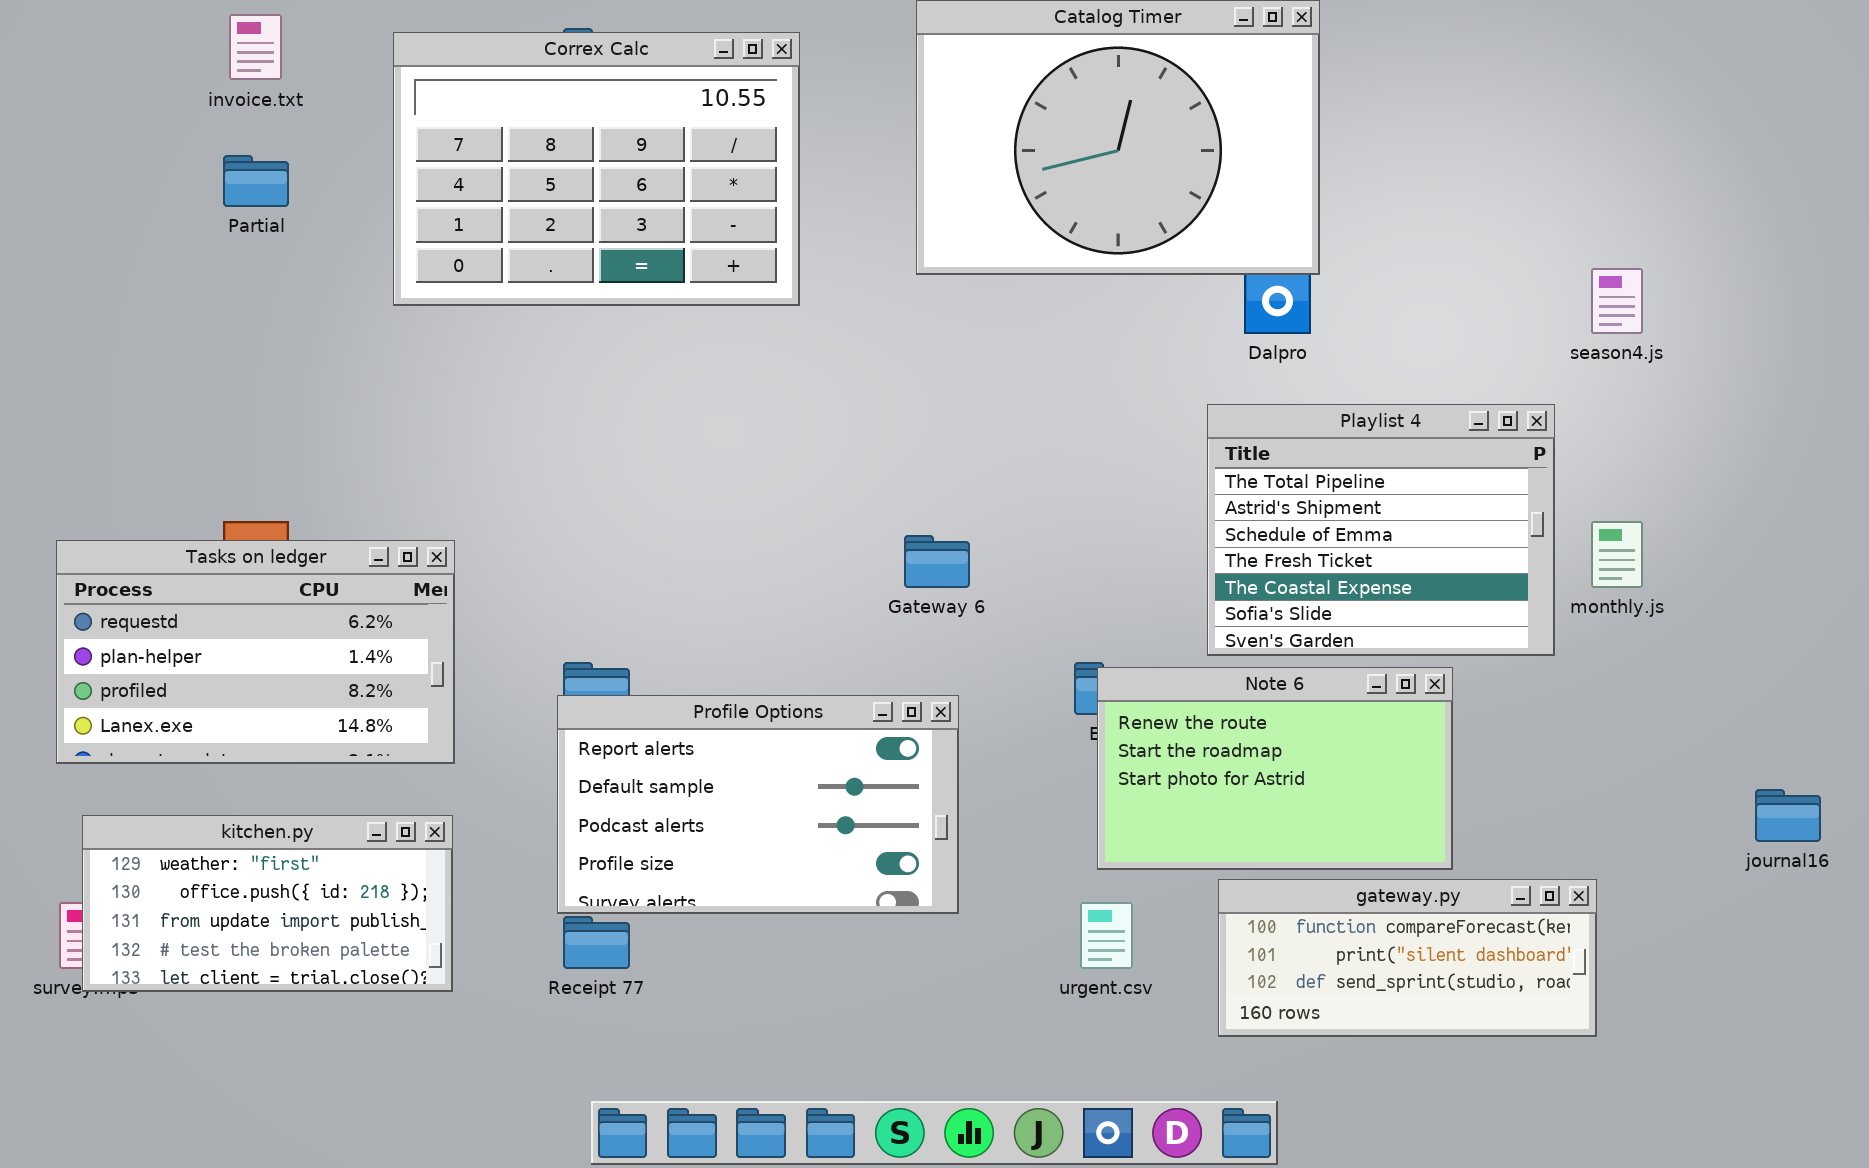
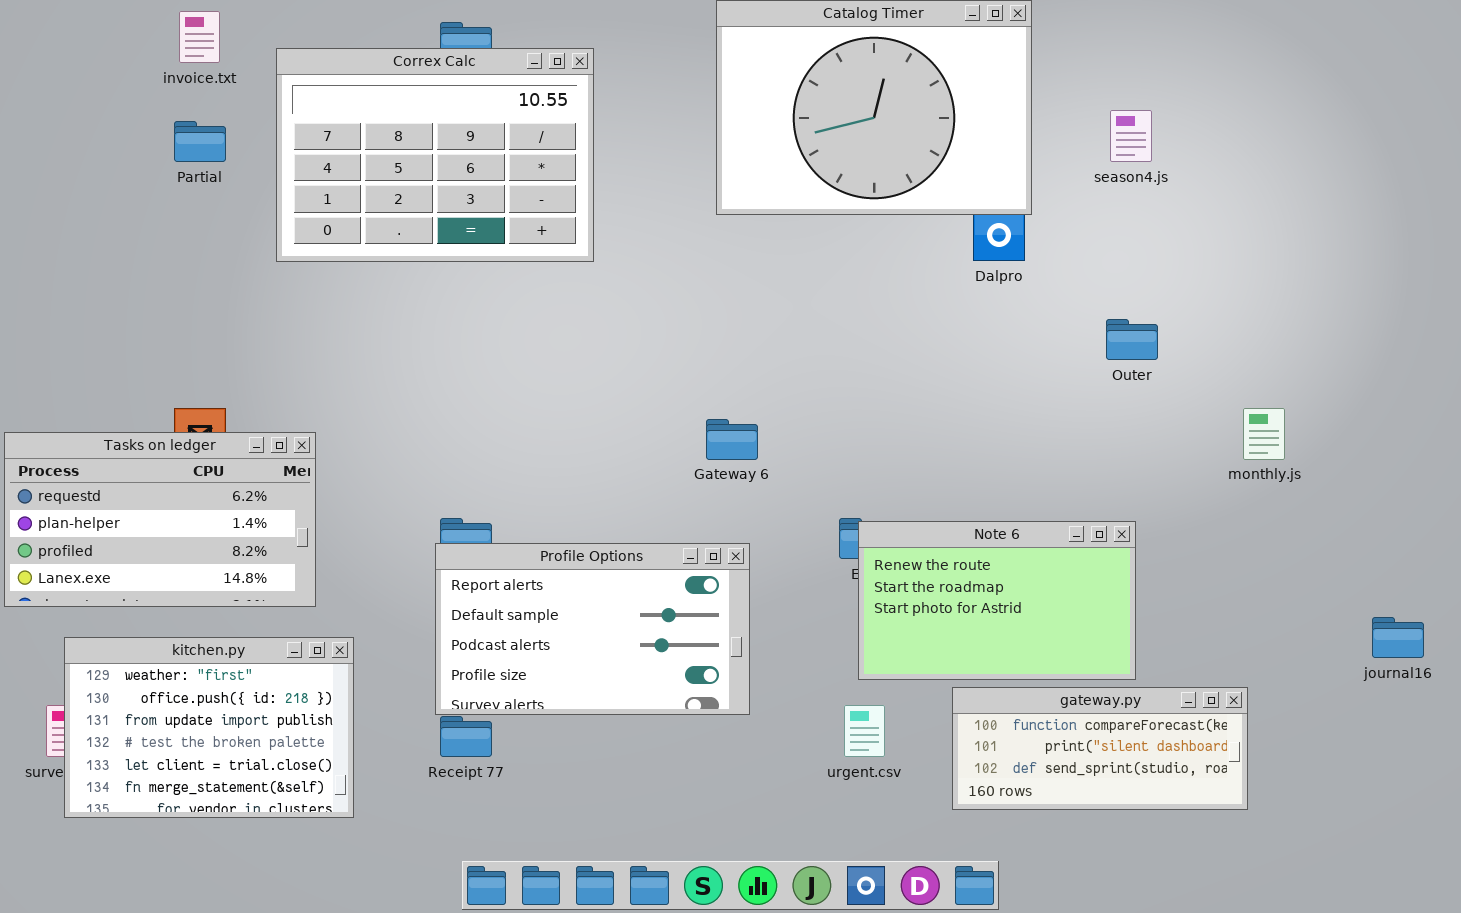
Correx Calc: [393,32,800,306] -> [276,48,594,262], moved
season4.js: [1591,268,1643,334] -> [1110,110,1152,162], moved
Playlist 4: [1207,404,1555,656] -> none, closed
Tasks on ledger: [56,540,455,764] -> [4,432,316,607], moved
kitchen.py: [82,815,453,992] -> [64,637,354,818], resized

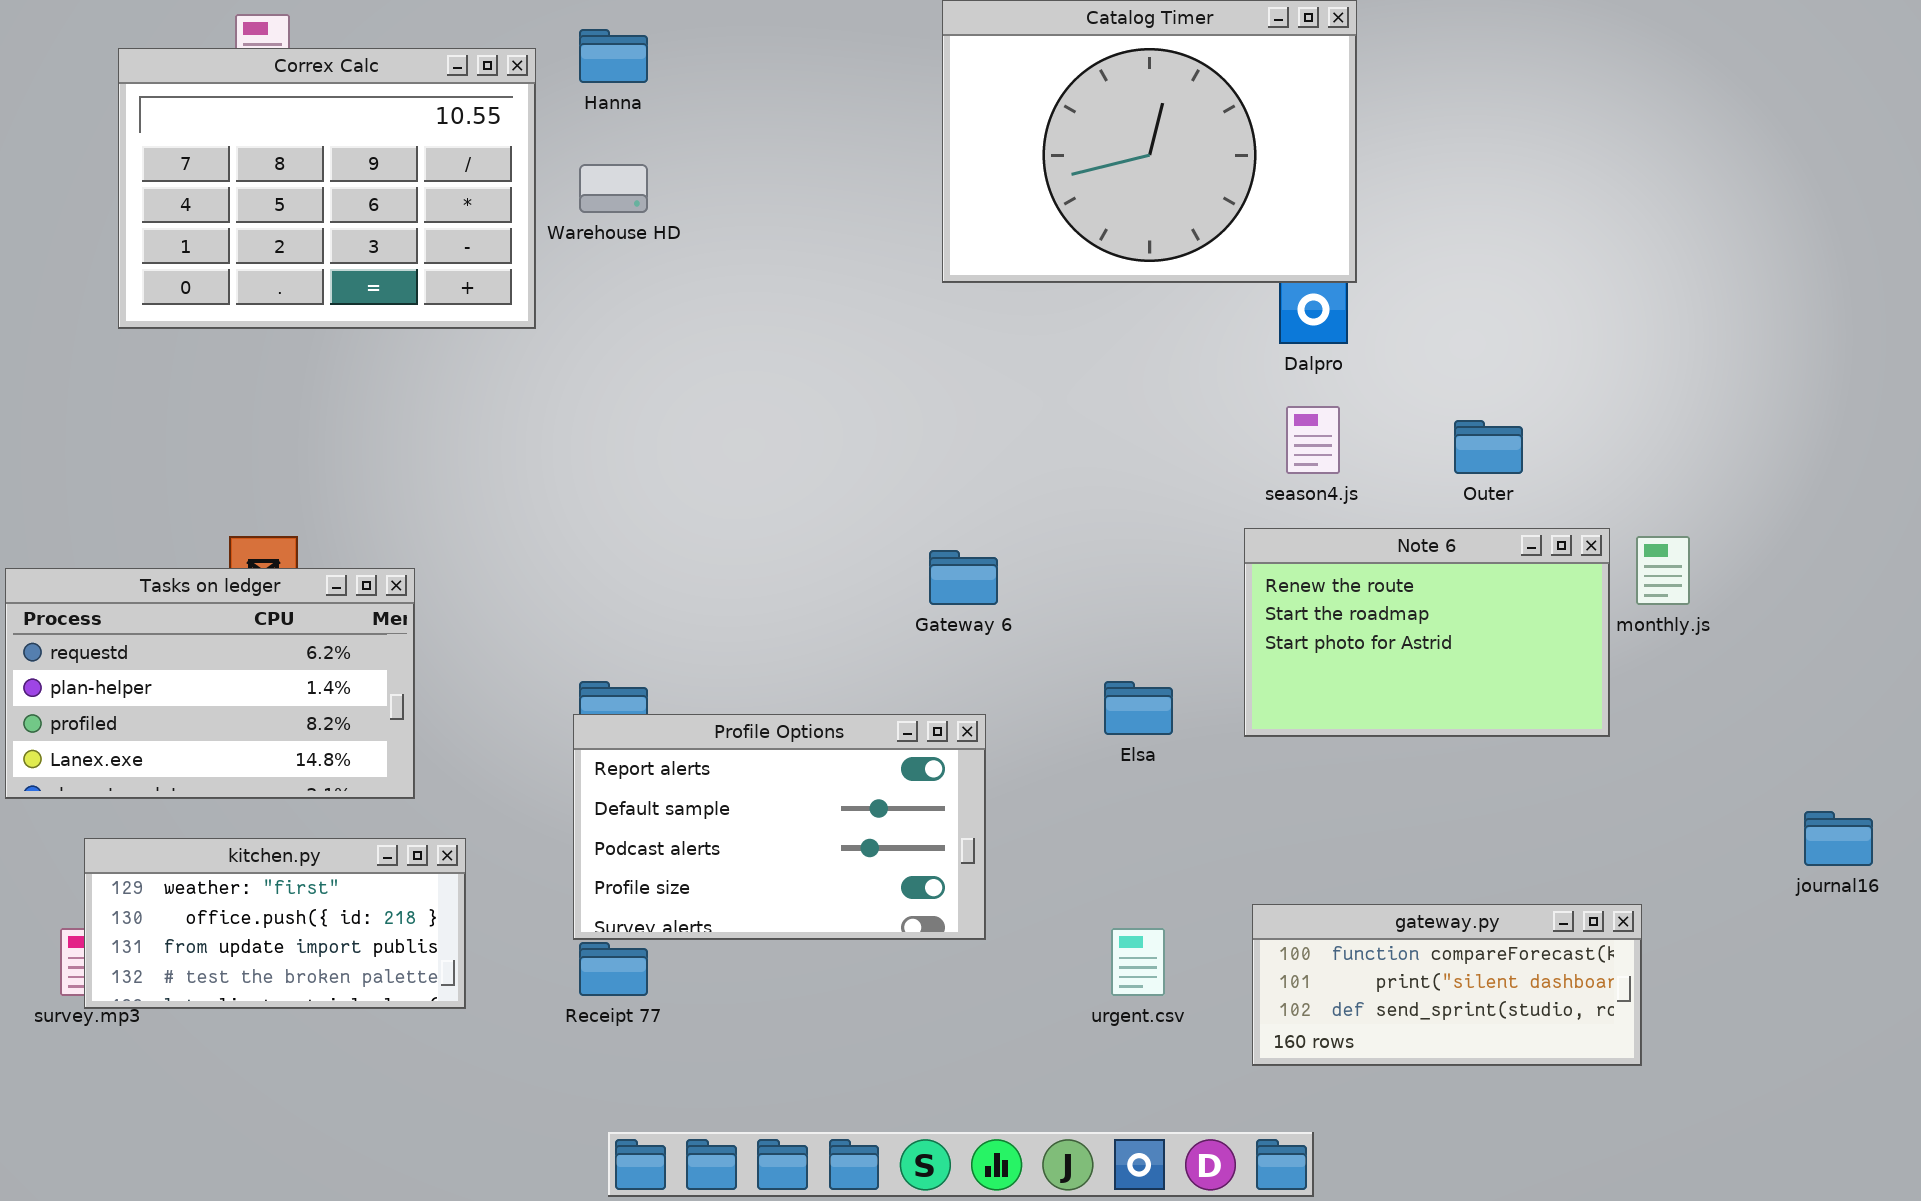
Correx Calc: [276,48,594,262] -> [118,48,536,329], moved
season4.js: [1110,110,1152,162] -> [1286,406,1340,474], moved
Note 6: [858,521,1136,680] -> [1244,528,1610,737], moved
kitchen.py: [64,637,354,818] -> [84,838,466,1009], resized

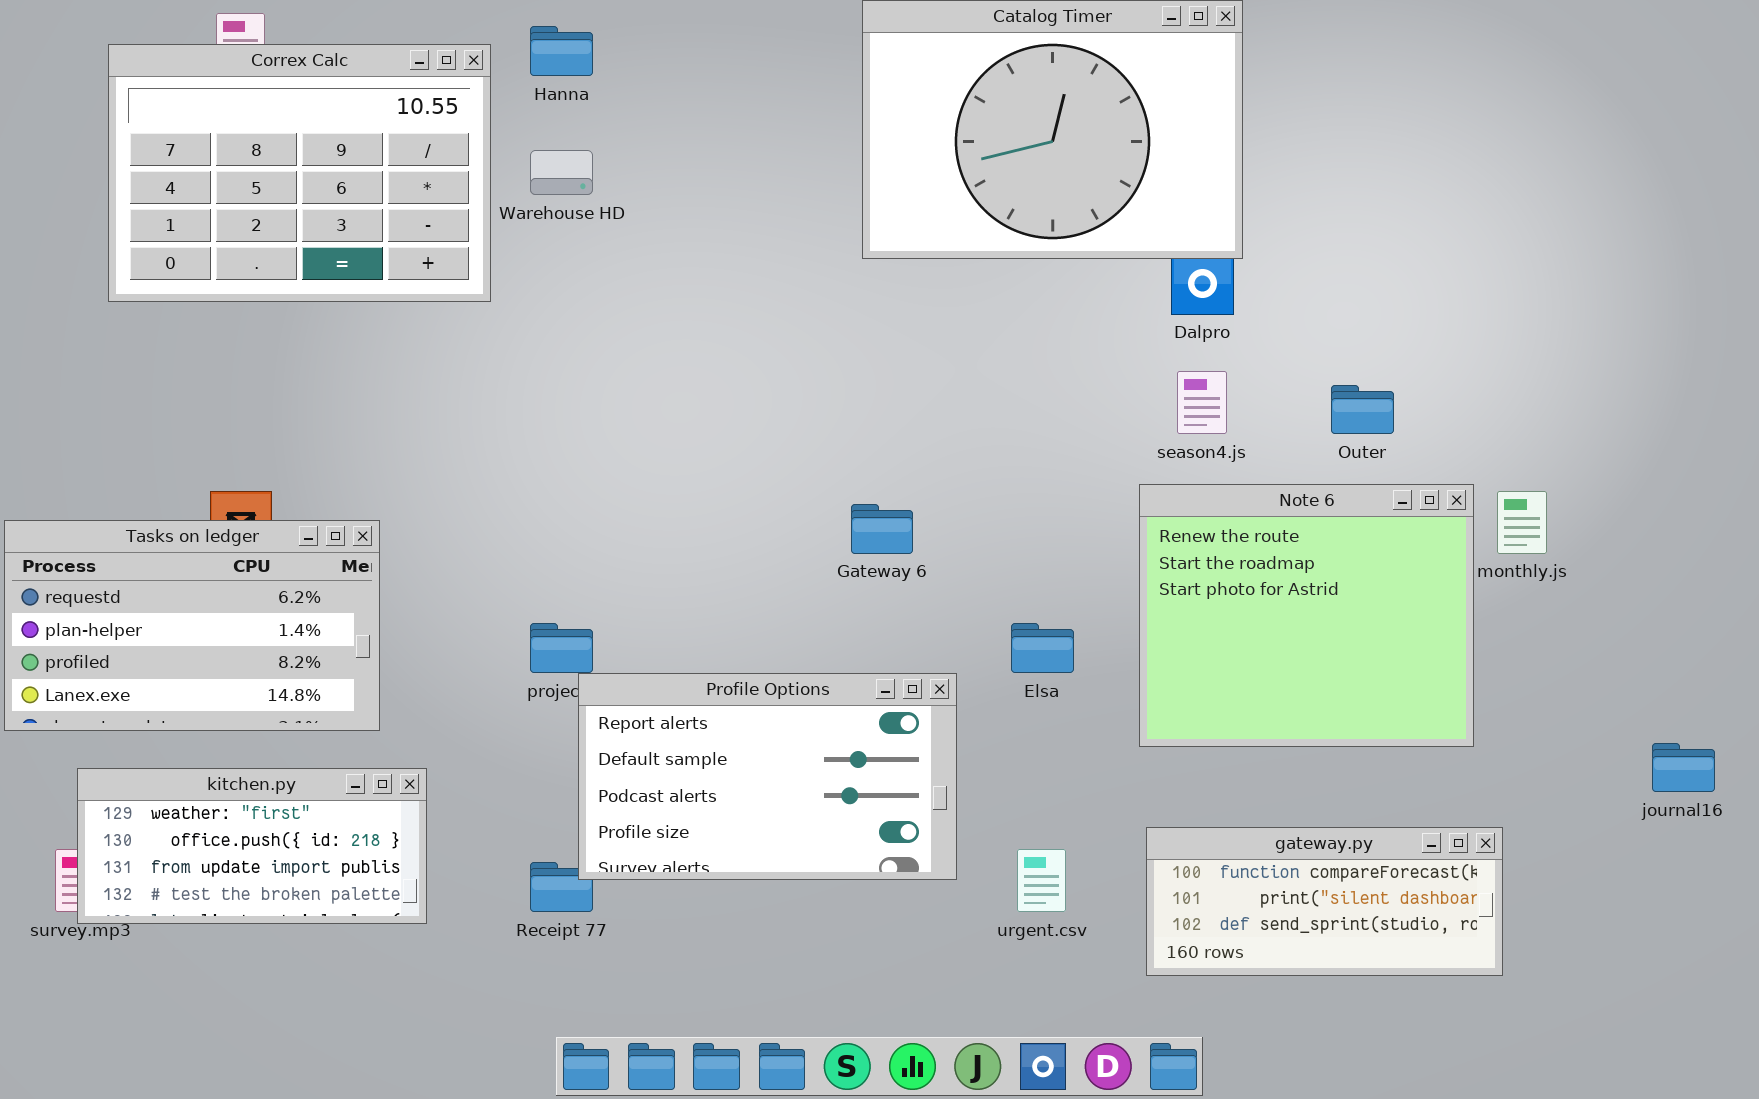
Note 6: [1244,528,1610,737] -> [1139,484,1474,747], resized
Profile Options: [573,714,986,940] -> [578,673,957,880], moved

